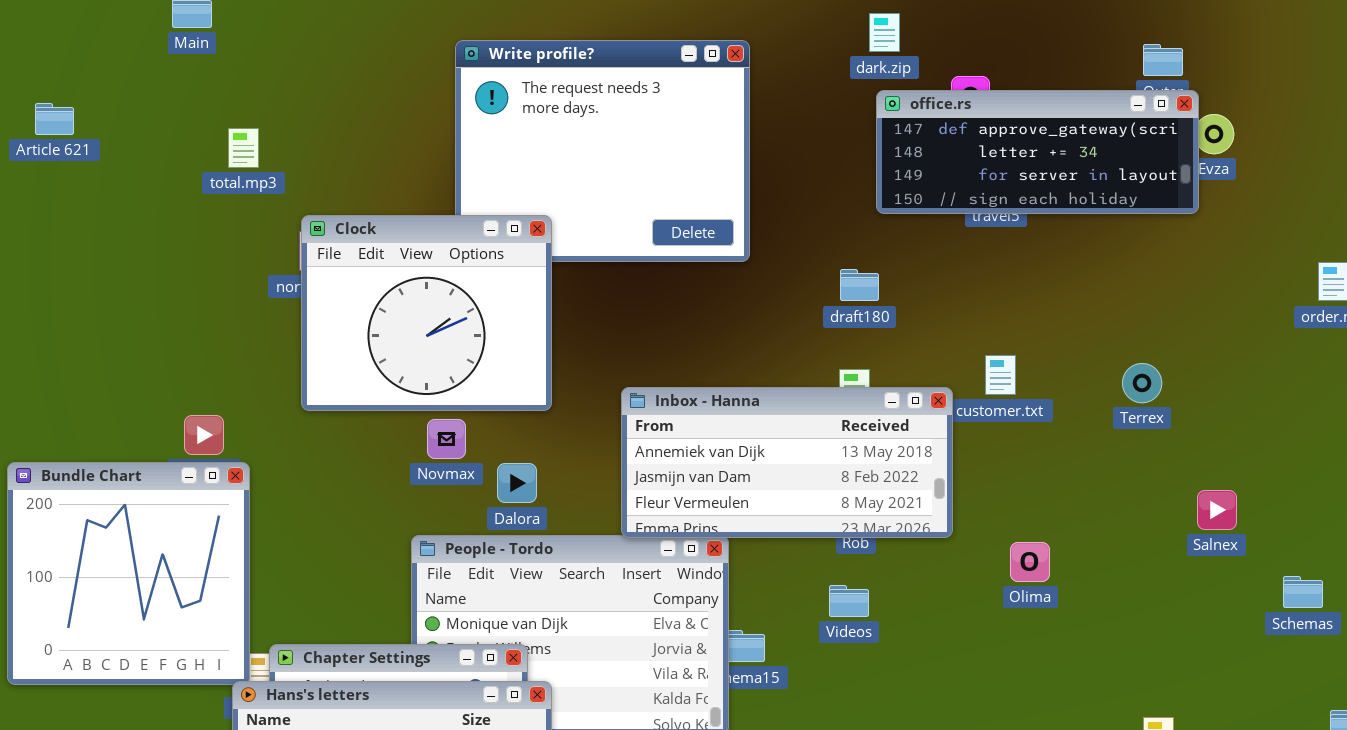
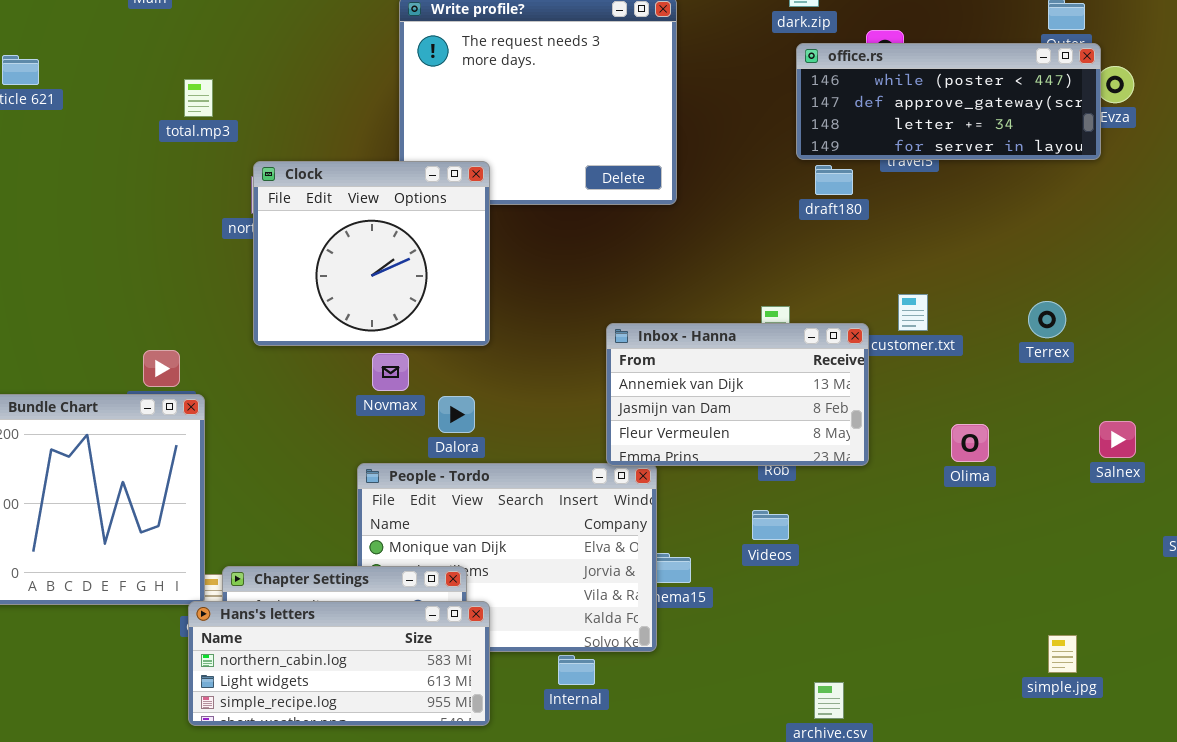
office.rs: [876,90,1199,214] -> [796,43,1101,160], scrolled up 1 row
draft180: [840,269,879,301] -> [815,165,853,195], moved
Inbox - Hanna: [621,387,953,538] -> [606,323,869,466], resized
Olima: [1010,542,1050,582] -> [951,424,989,462], moved

